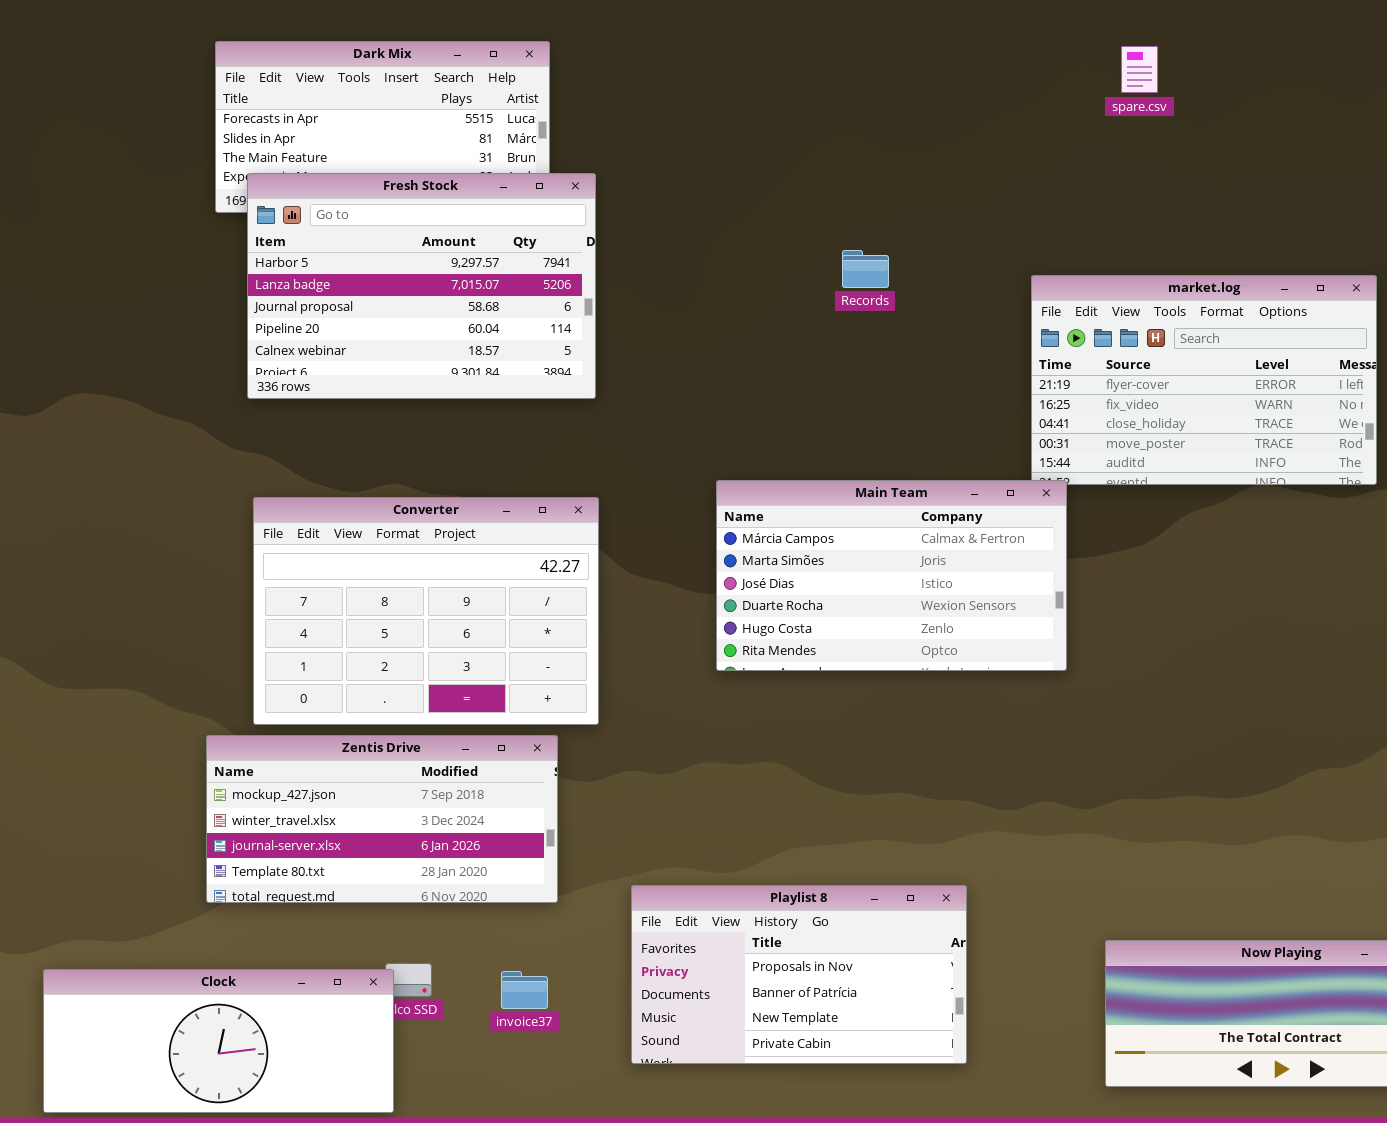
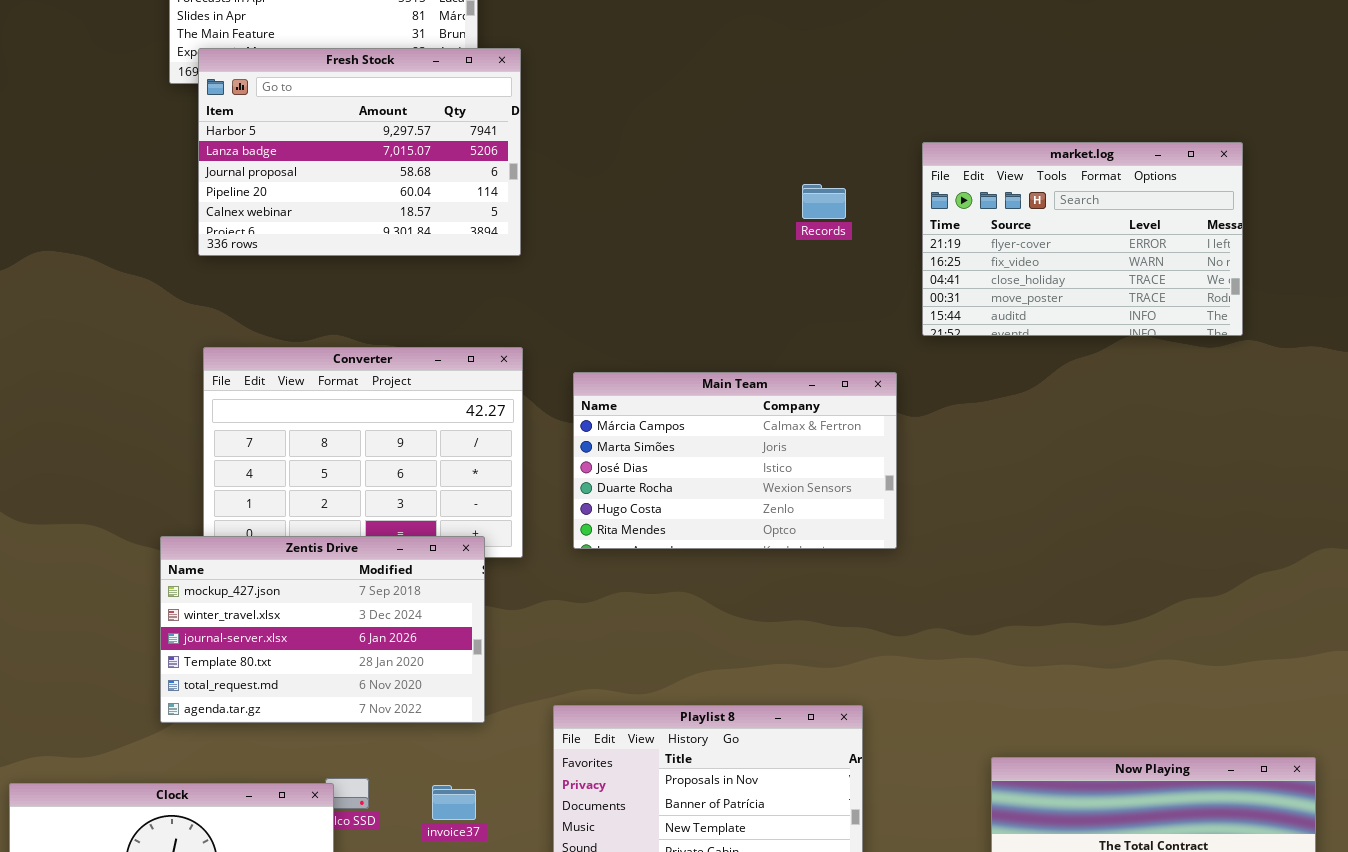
Records: [842,250,889,288] -> [802,184,846,219], moved
Main Team: [716,480,1067,671] -> [573,372,897,549], moved
Zentis Drive: [206,735,558,903] -> [160,536,485,723], resized

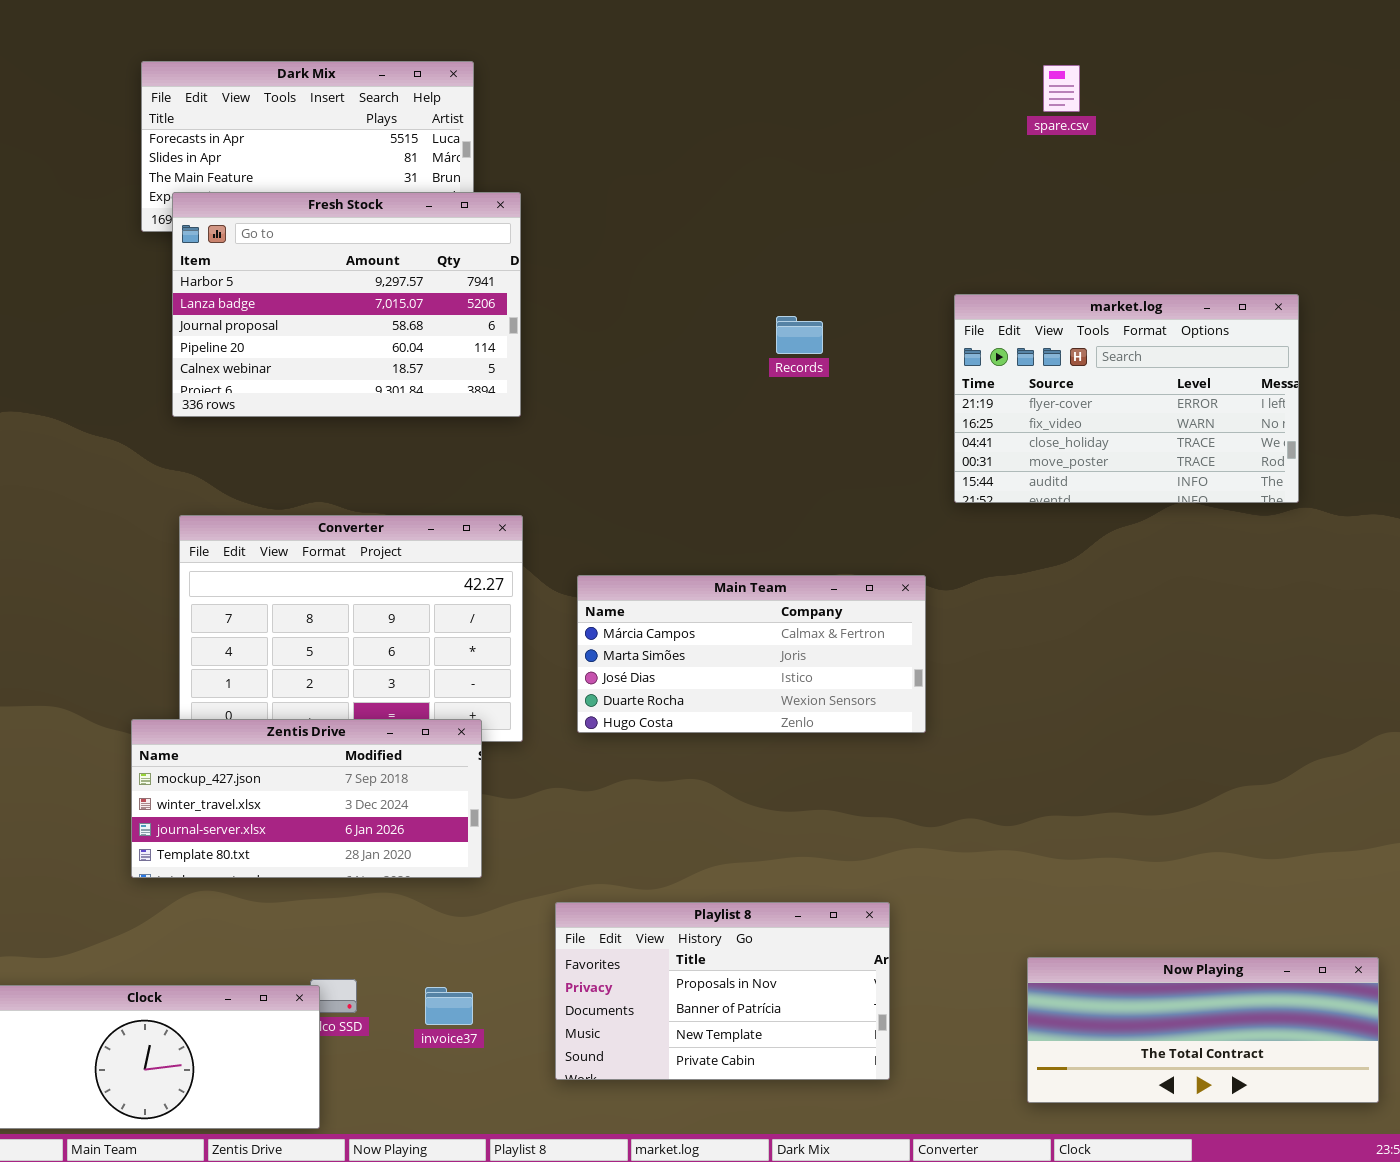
Records: [802,184,846,219] -> [776,316,823,354], moved
Main Team: [573,372,897,549] -> [577,575,926,733], resized
Zentis Drive: [160,536,485,723] -> [131,719,482,878], resized

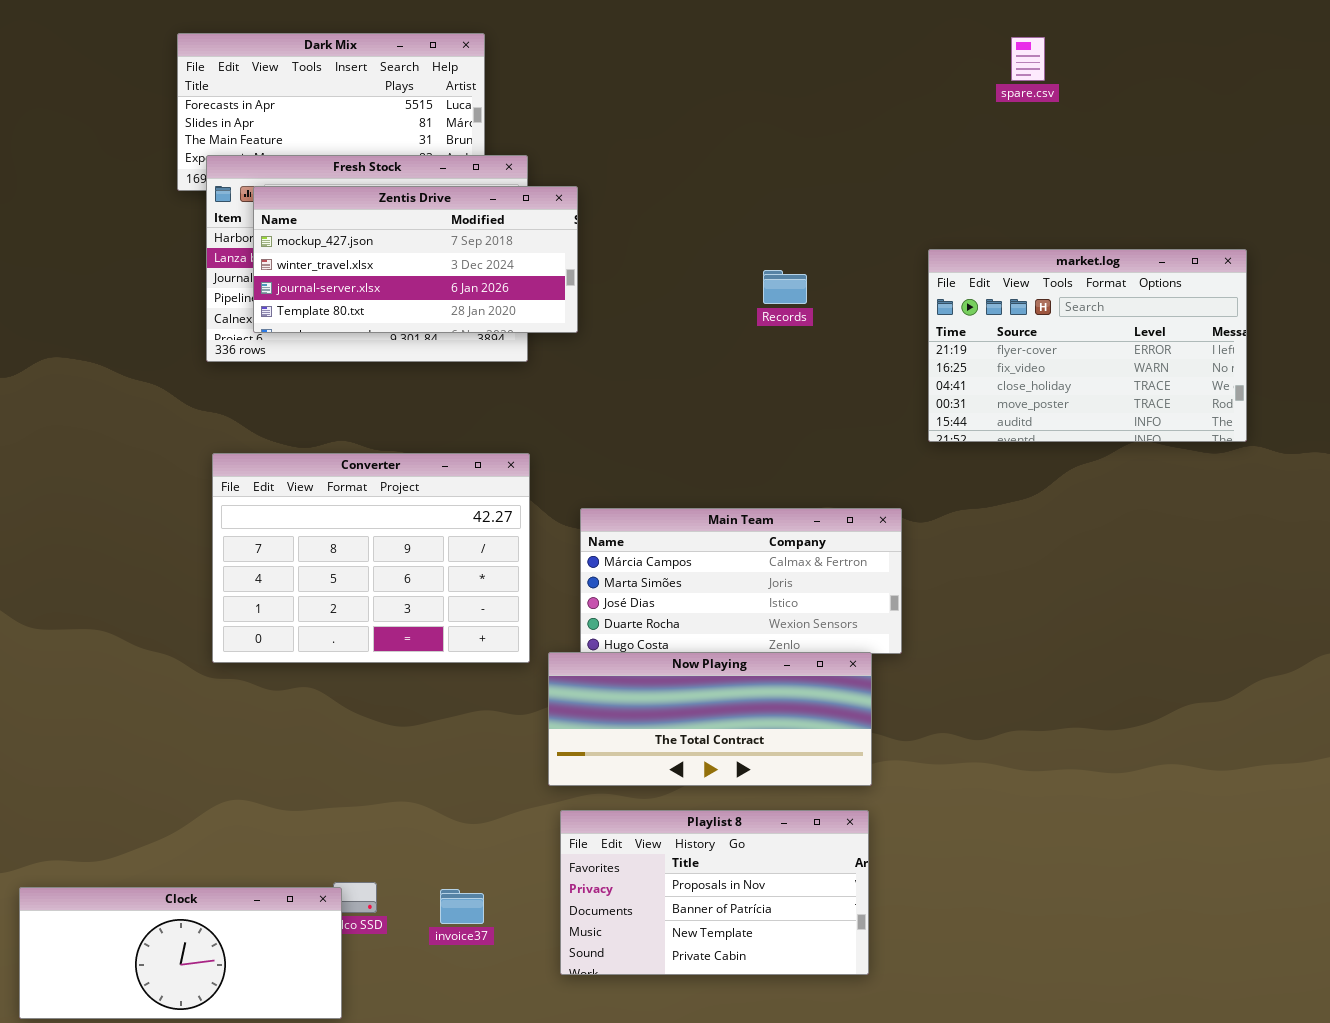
Zentis Drive: [131,719,482,878] -> [253,186,578,333], moved
Now Playing: [1027,957,1379,1103] -> [548,652,872,786], moved

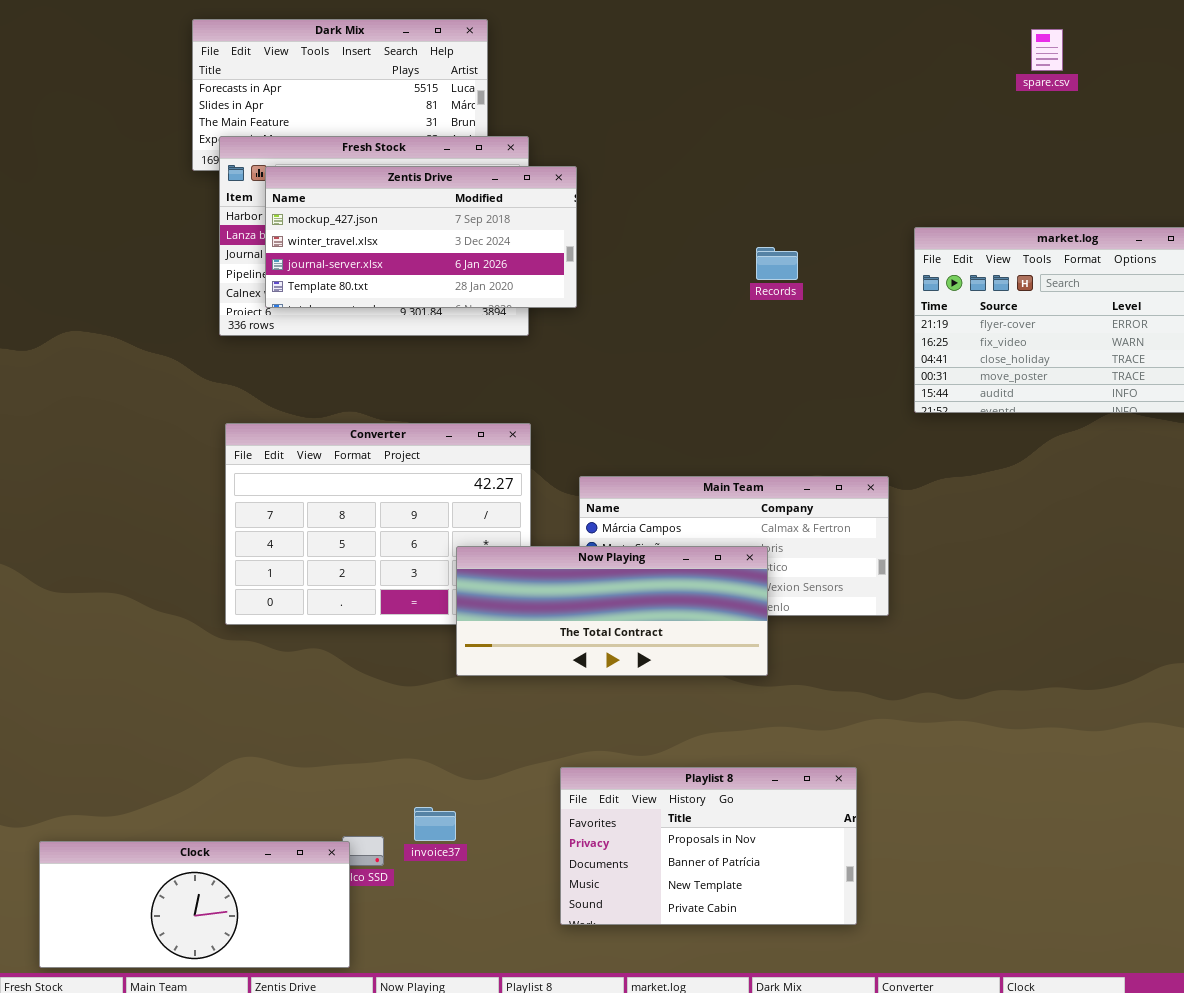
spare.csv: [1011,37,1045,81] -> [1031,29,1063,71], moved
Now Playing: [548,652,872,786] -> [456,546,768,676], moved
invoice37: [440,889,484,924] -> [414,807,456,841], moved

